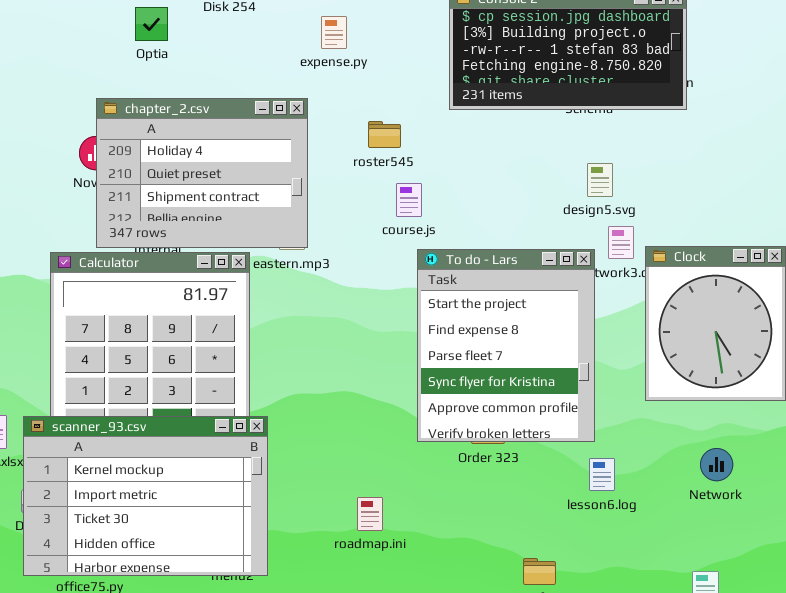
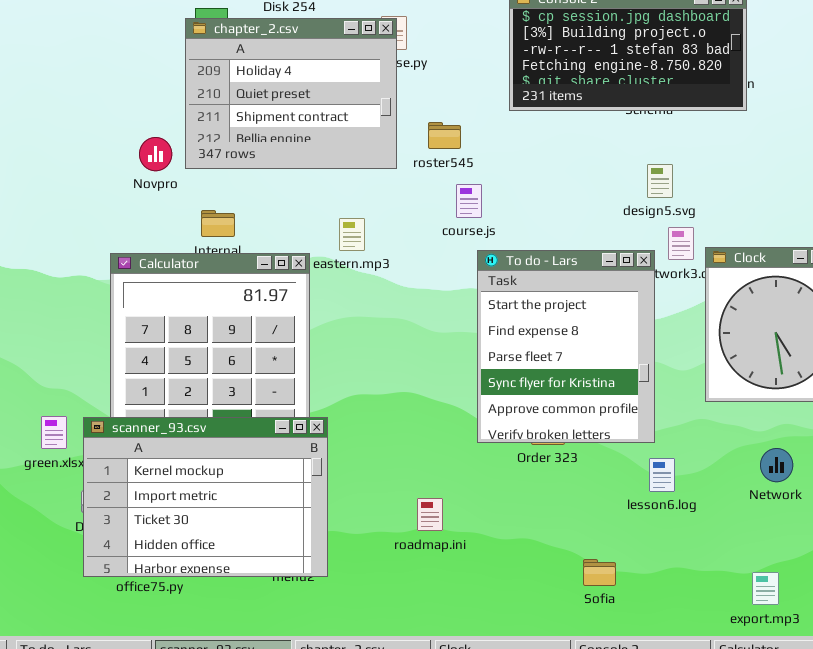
chapter_2.csv: [96,98,308,248] -> [185,18,397,169], moved

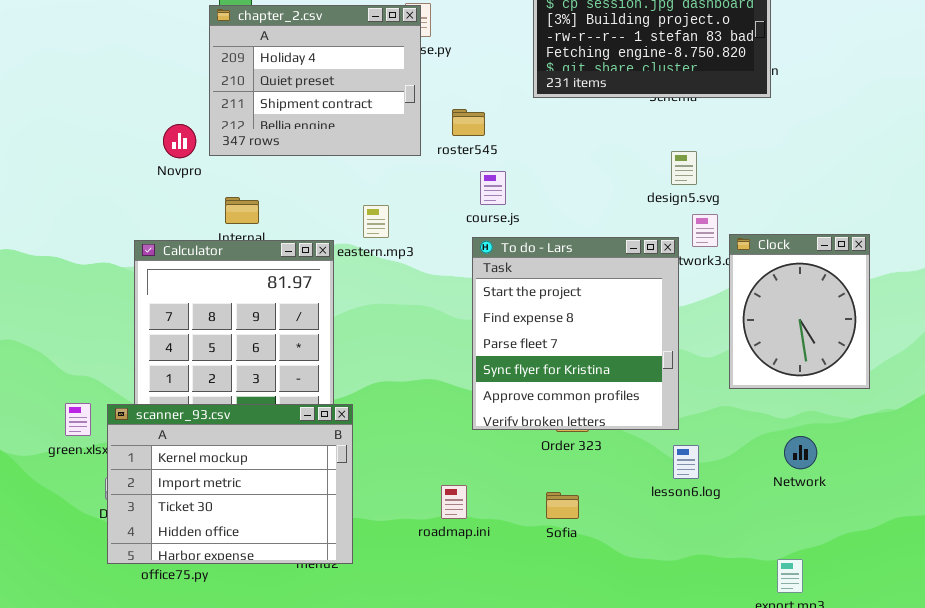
To do - Lars: [477,250,655,443] -> [472,237,679,430], resized
Sofia: [583,559,616,586] -> [546,492,579,519], moved

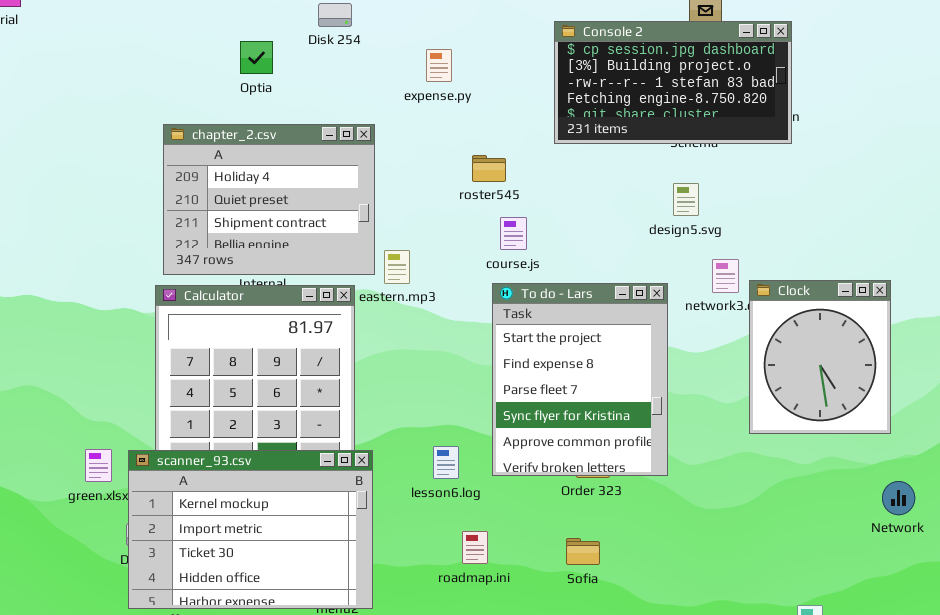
chapter_2.csv: [209,5,421,156] -> [163,124,375,275], moved
design5.svg: [671,151,697,185] -> [673,183,699,216], moved
To do - Lars: [472,237,679,430] -> [492,283,668,476], resized
Network: [784,436,817,469] -> [882,481,915,515], moved
lesson6.log: [673,445,699,479] -> [433,446,459,479], moved

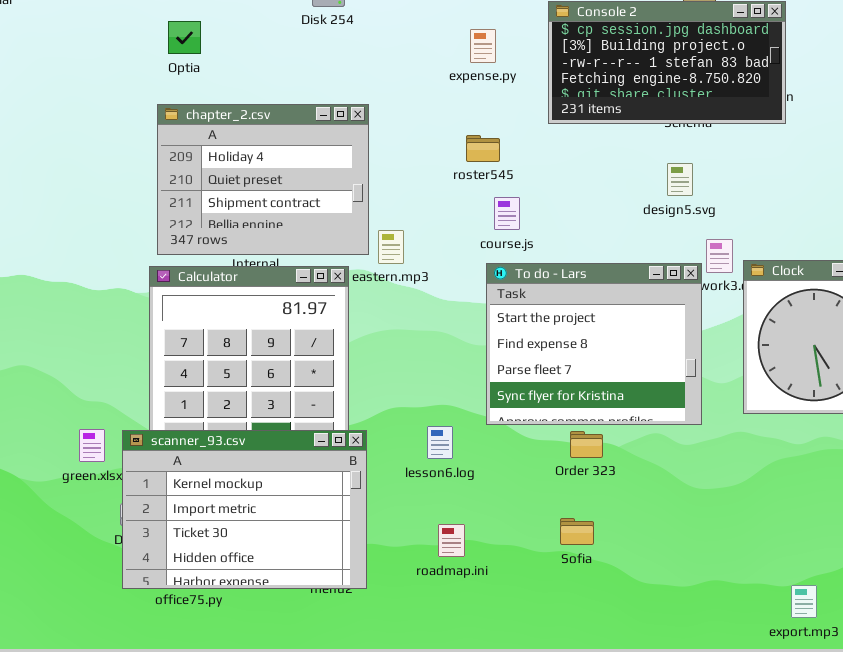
Optia: [240,41,273,74] -> [168,21,201,54], moved
expense.py: [426,49,452,82] -> [470,29,496,63], moved
To do - Lars: [492,283,668,476] -> [486,263,702,425], resized
roadmap.ini: [462,531,488,564] -> [438,524,465,557], moved

